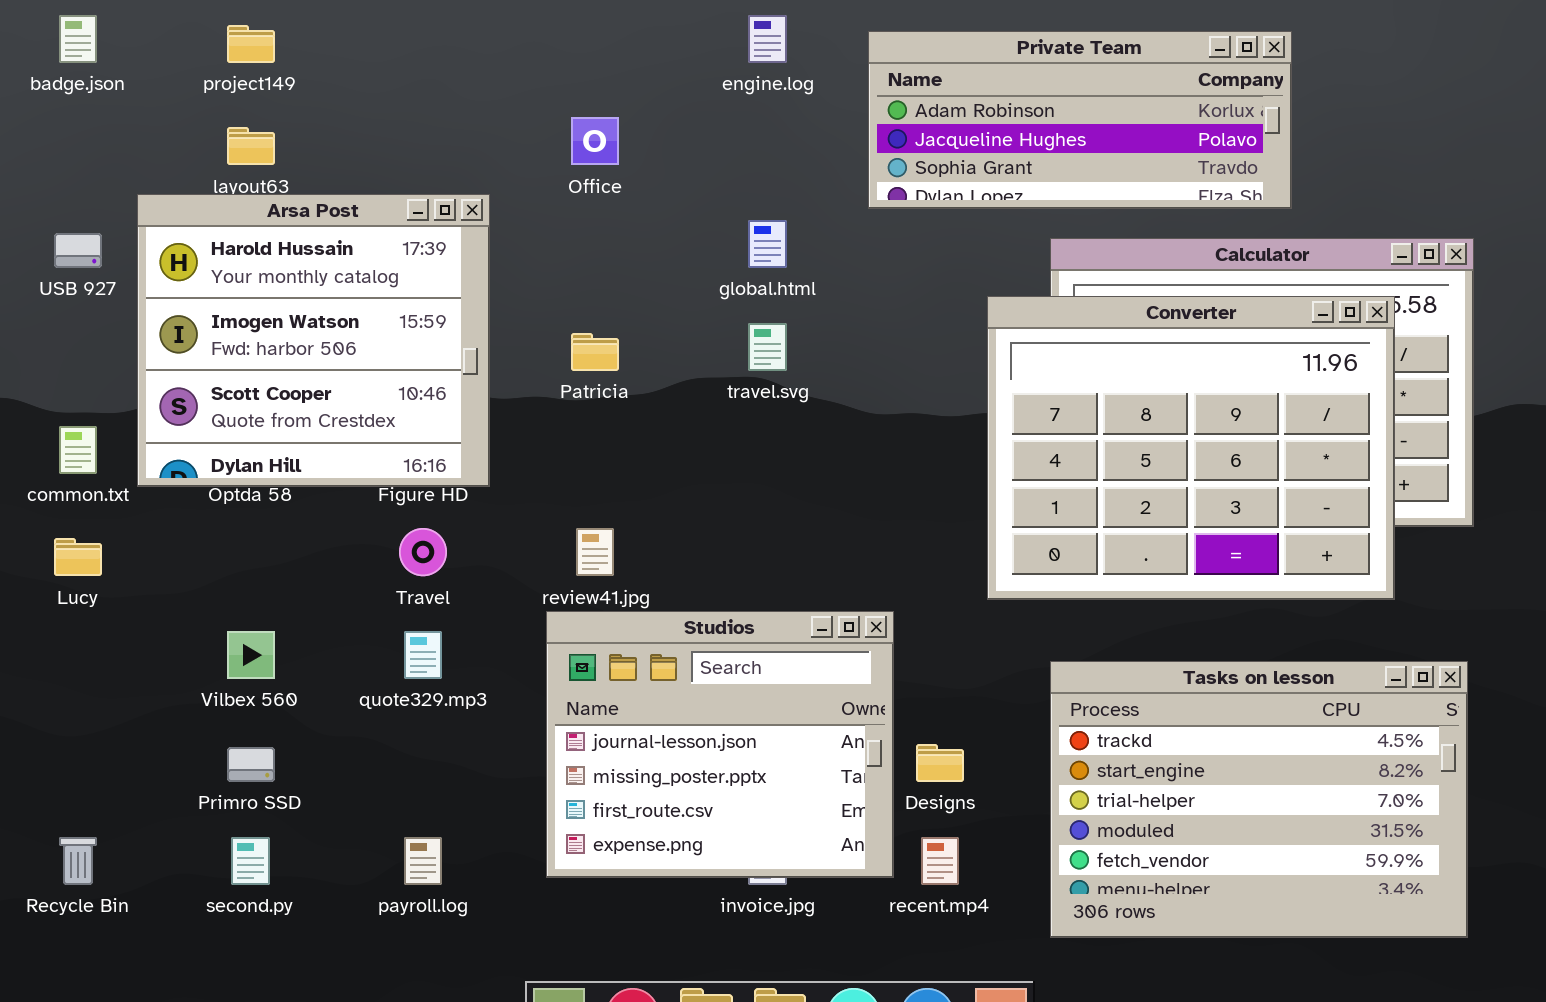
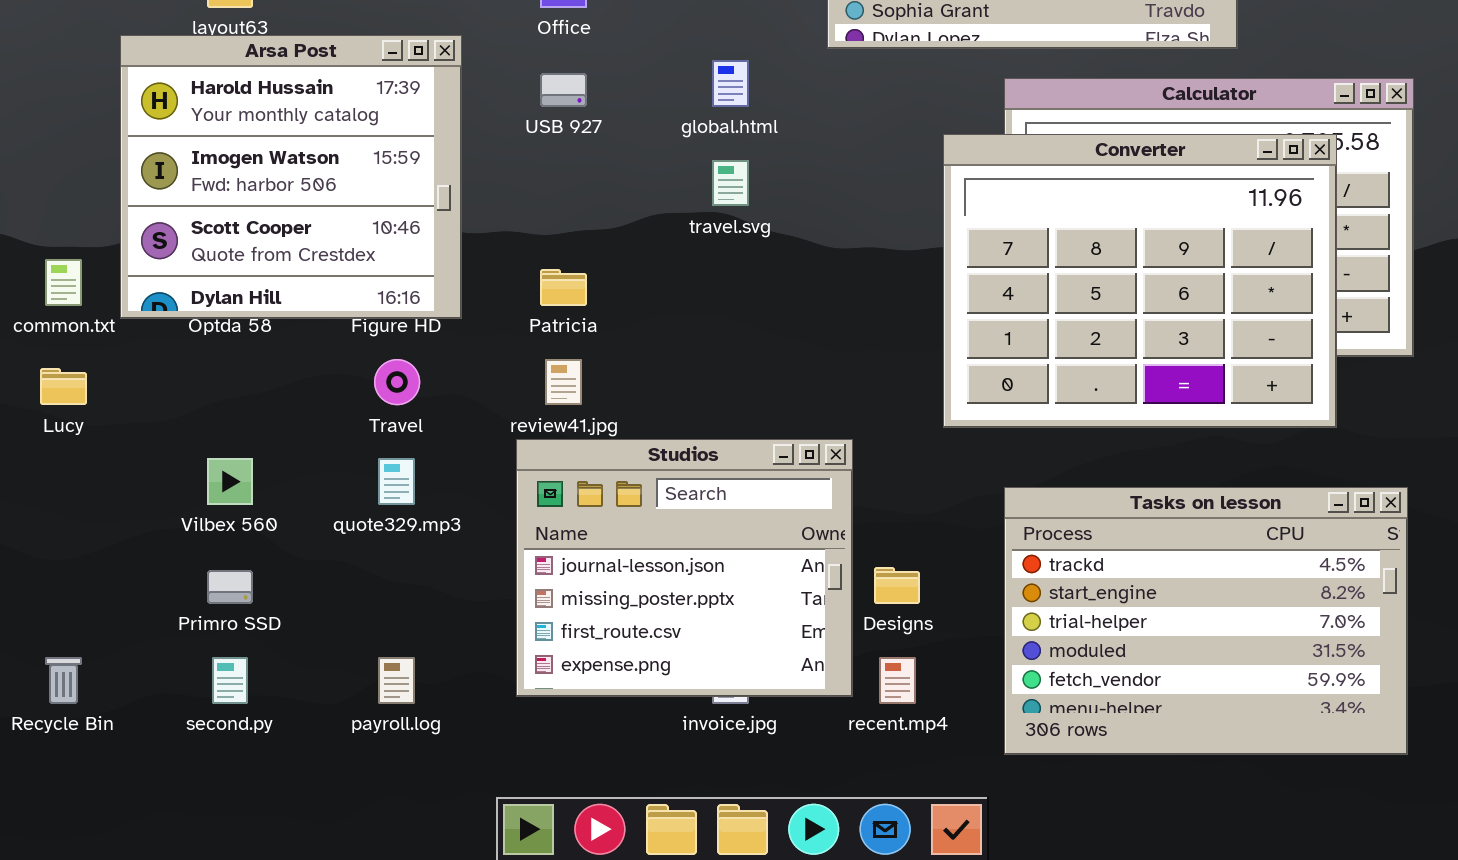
USB 927: [54,233,102,268] -> [540,73,587,107], moved
Patricia: [571,333,619,371] -> [540,269,587,306], moved

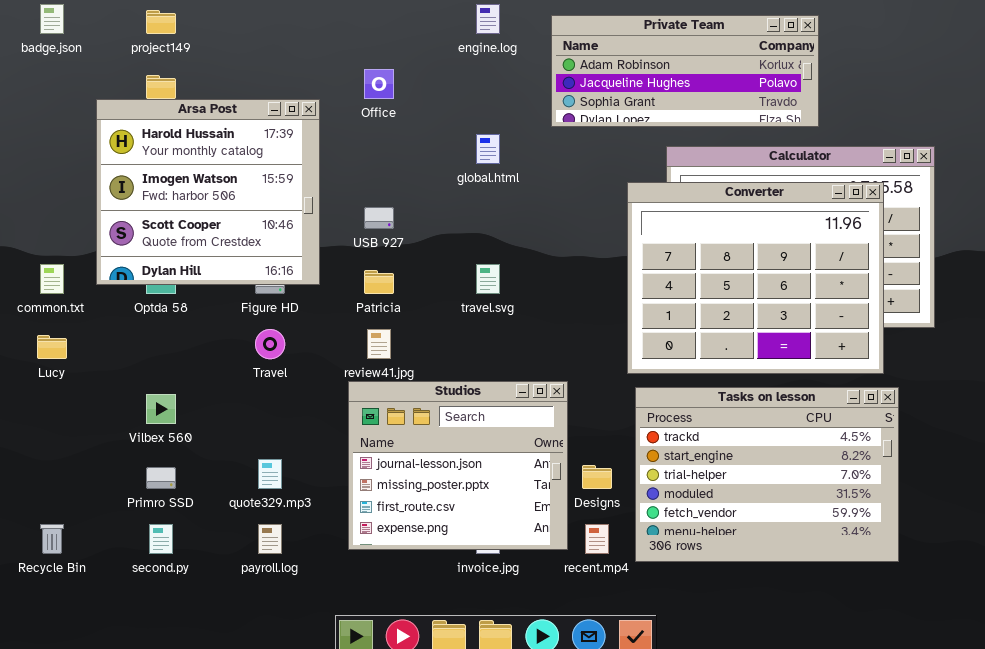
Arsa Post: [120,35,462,319] -> [96,99,320,285], moved
USB 927: [540,73,587,107] -> [364,207,394,229], moved
travel.svg: [712,160,749,206] -> [476,264,500,294], moved
quote329.mp3: [378,458,415,505] -> [258,459,282,489], moved
Tasks on lesson: [1004,487,1408,755] -> [635,387,899,562], moved

